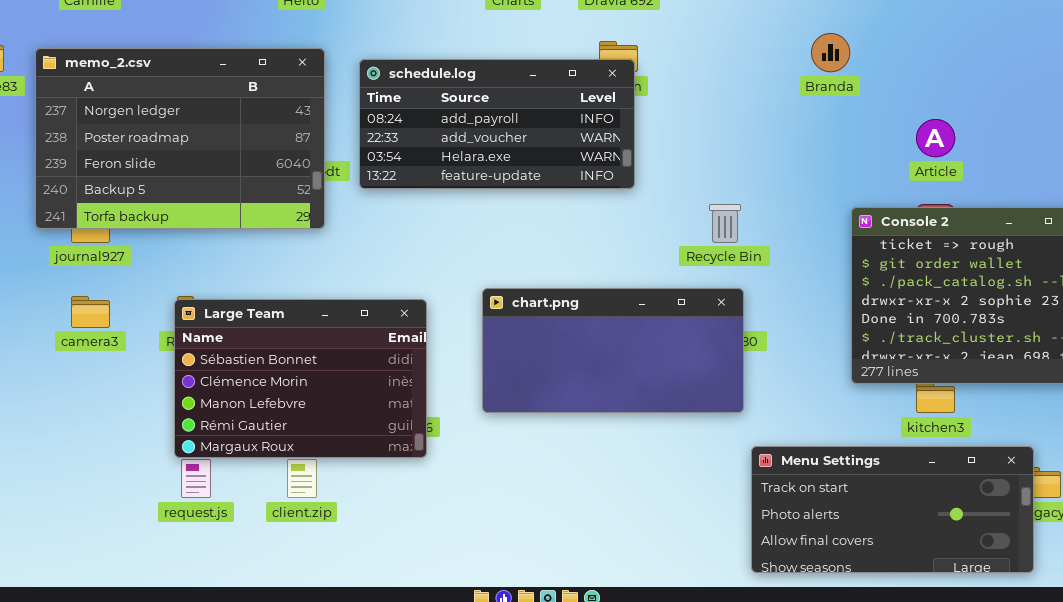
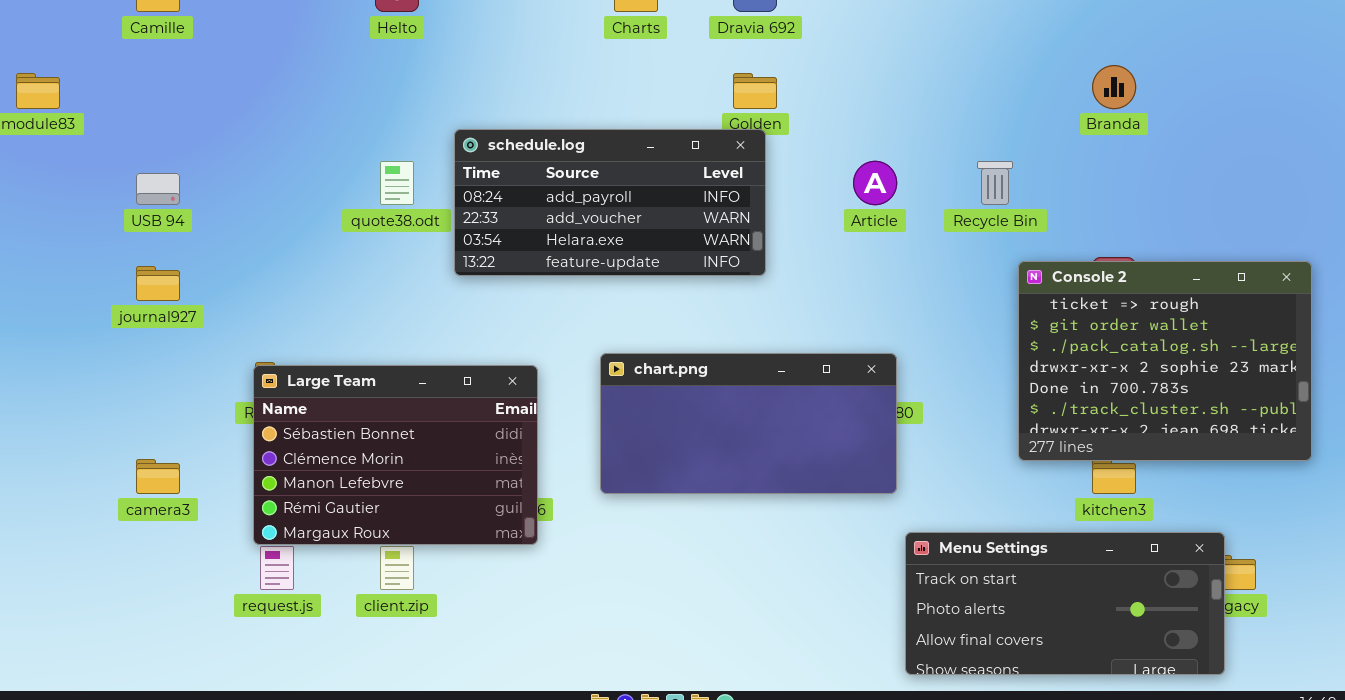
Branda: [811,33,850,72] -> [1092,65,1136,109], moved
memo_2.csv: [35,48,325,229] -> none, closed
schedule.log: [359,59,635,189] -> [454,129,766,276], moved
Article: [916,119,955,157] -> [853,161,897,205], moved
Recycle Bin: [709,204,741,243] -> [977,161,1013,205], moved
camera3: [71,296,110,328] -> [136,459,180,494], moved

